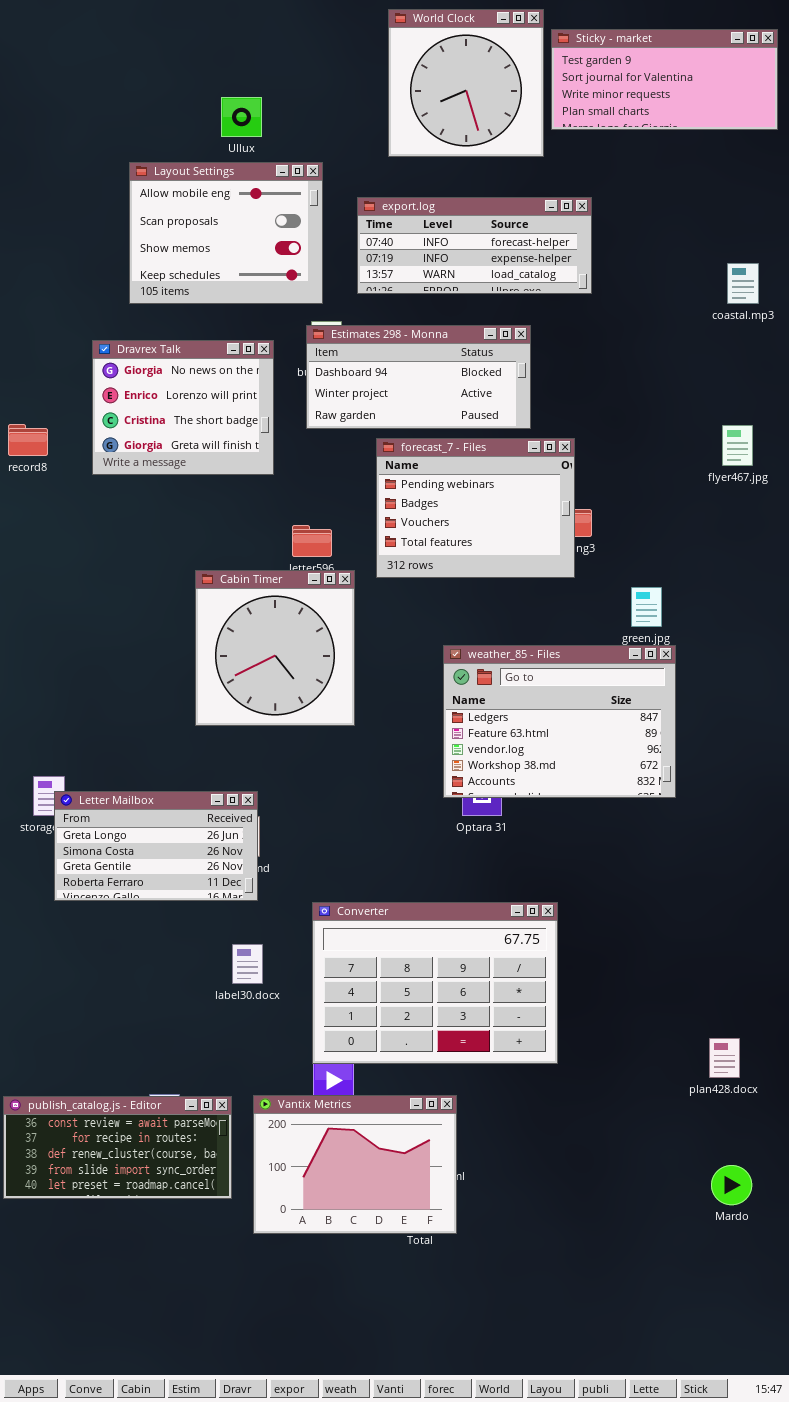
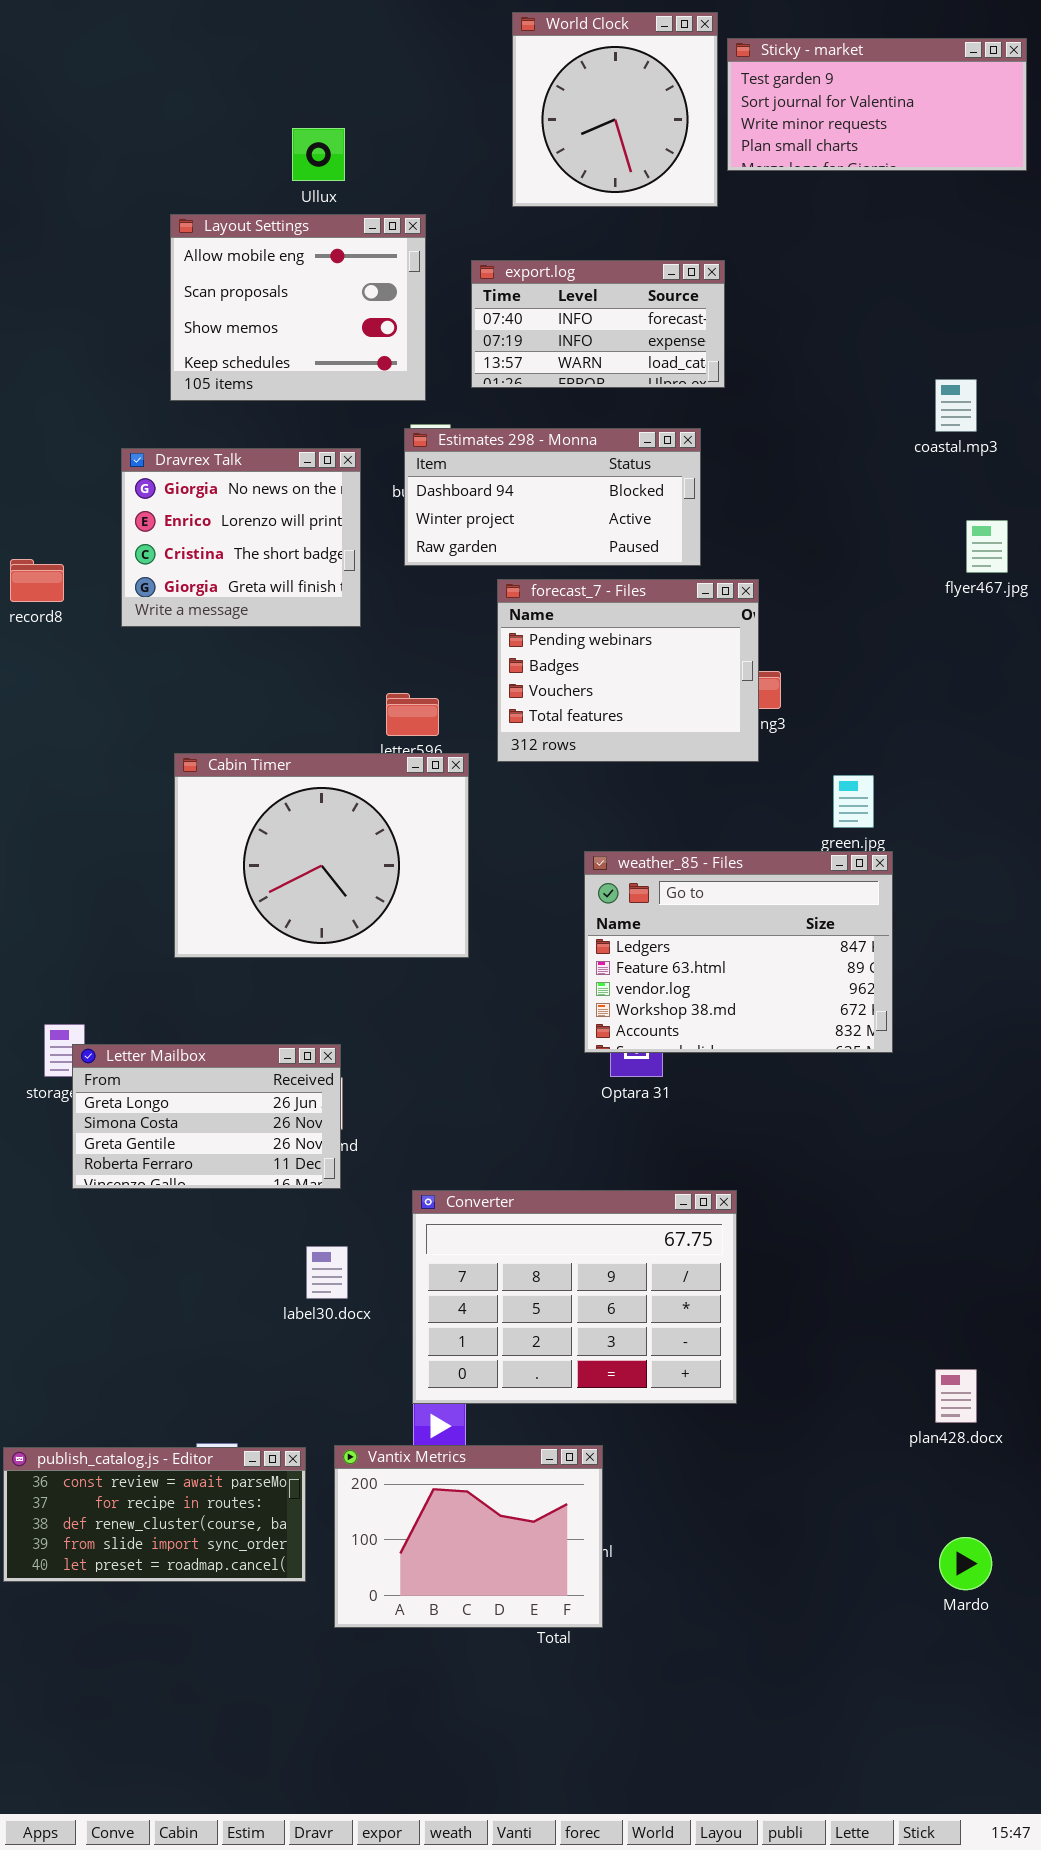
export.log: [357,197,592,294] -> [471,260,725,388], resized
coastal.mp3: [727,263,759,304] -> [935,379,977,432], moved
flyer467.jpg: [722,425,753,466] -> [966,520,1008,573], moved
Cabin Timer: [195,570,355,726] -> [174,753,469,958], resized

